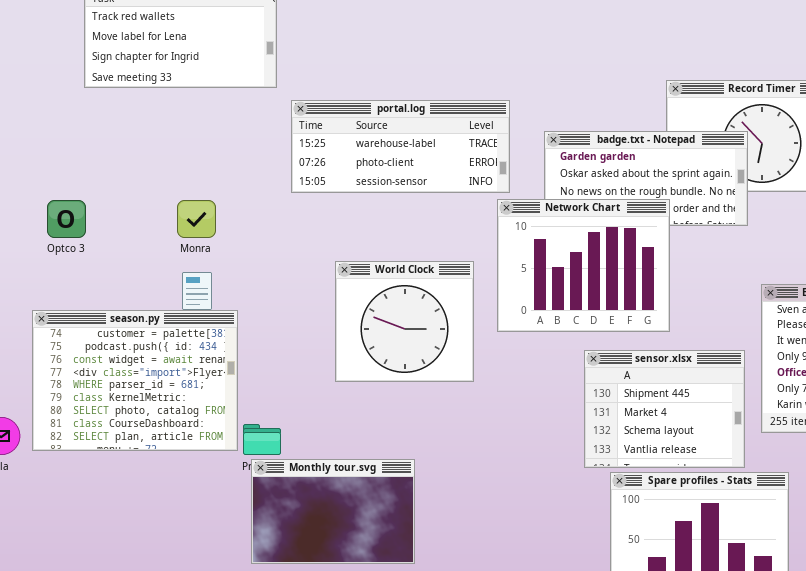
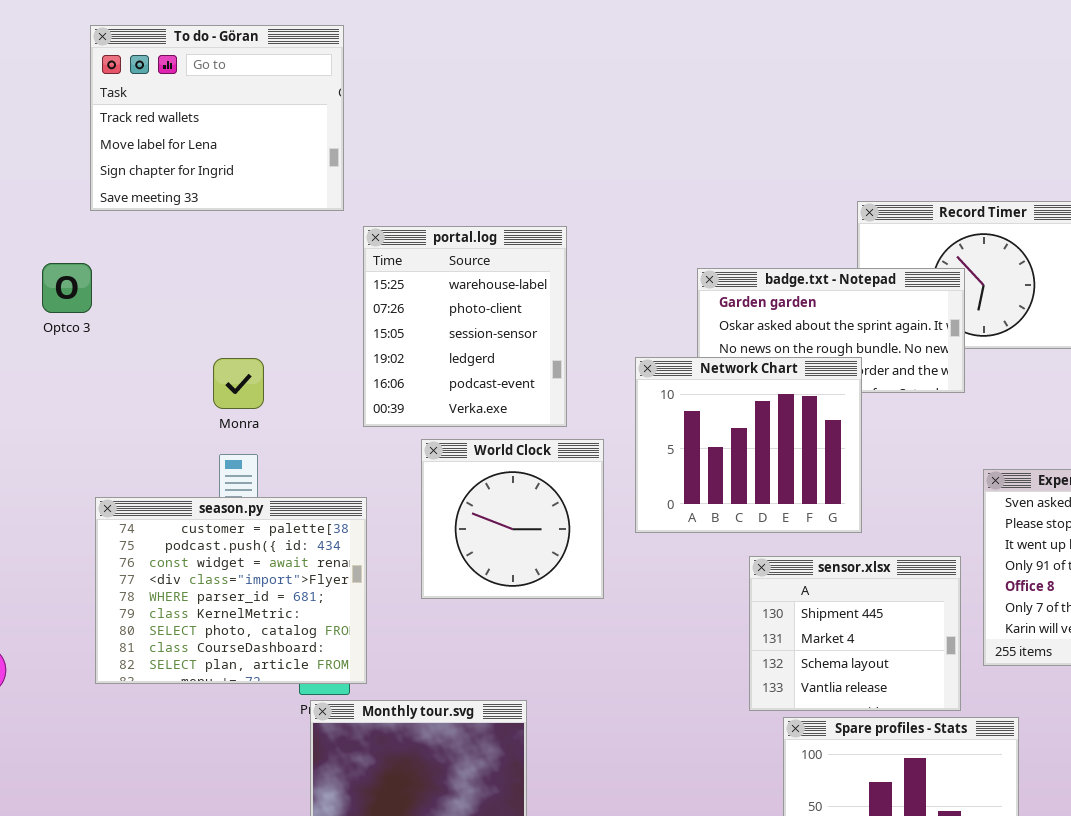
portal.log: [291,100,510,193] -> [363,226,567,427], resized
Optco 3: [47,200,86,238] -> [42,263,92,313], moved
season.py: [32,310,238,451] -> [95,497,367,684], moved

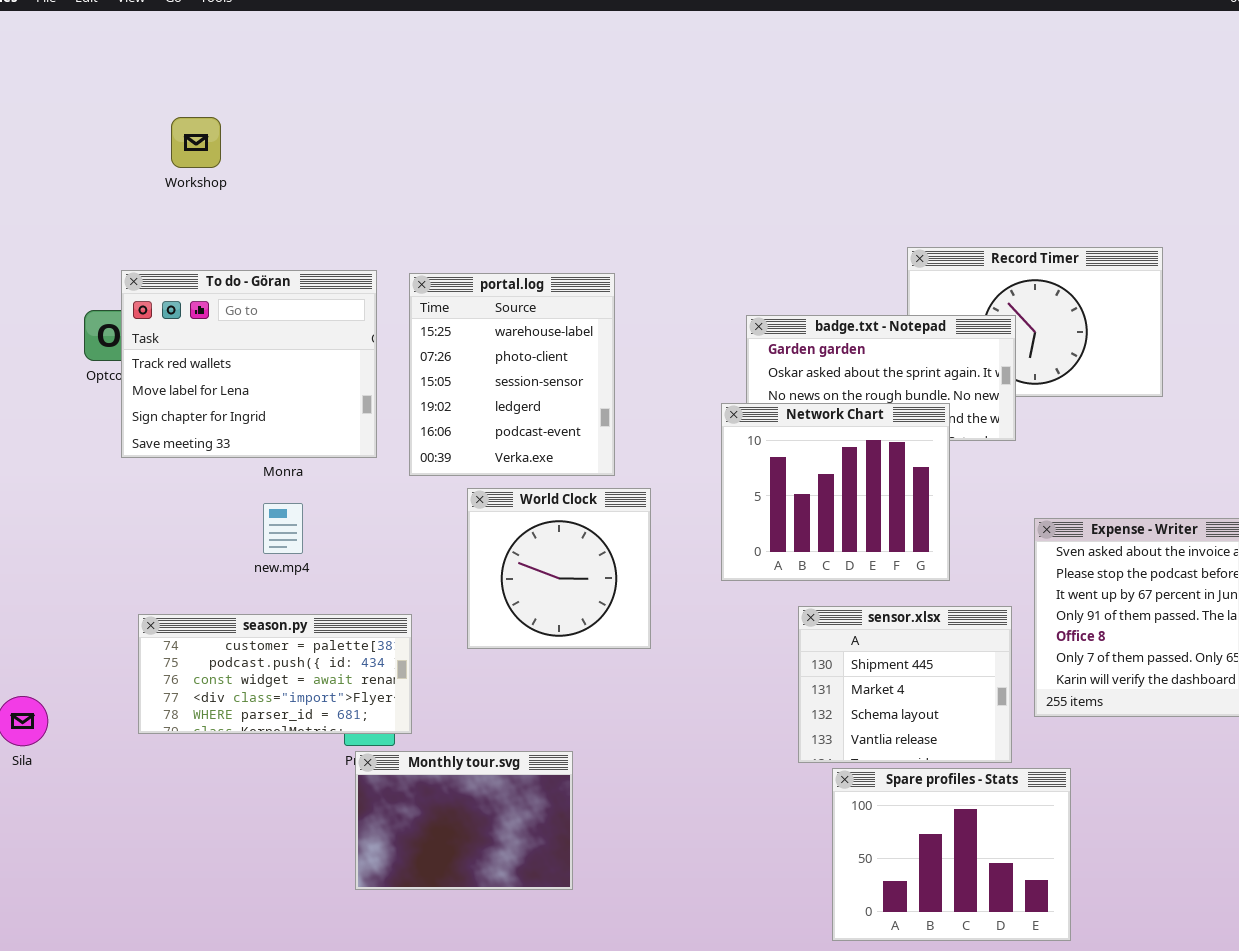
To do - Göran: [90,25,344,211] -> [121,270,377,458], moved
Network Chart: [635,357,862,533] -> [721,403,950,581], moved
season.py: [95,497,367,684] -> [138,614,412,734], resized

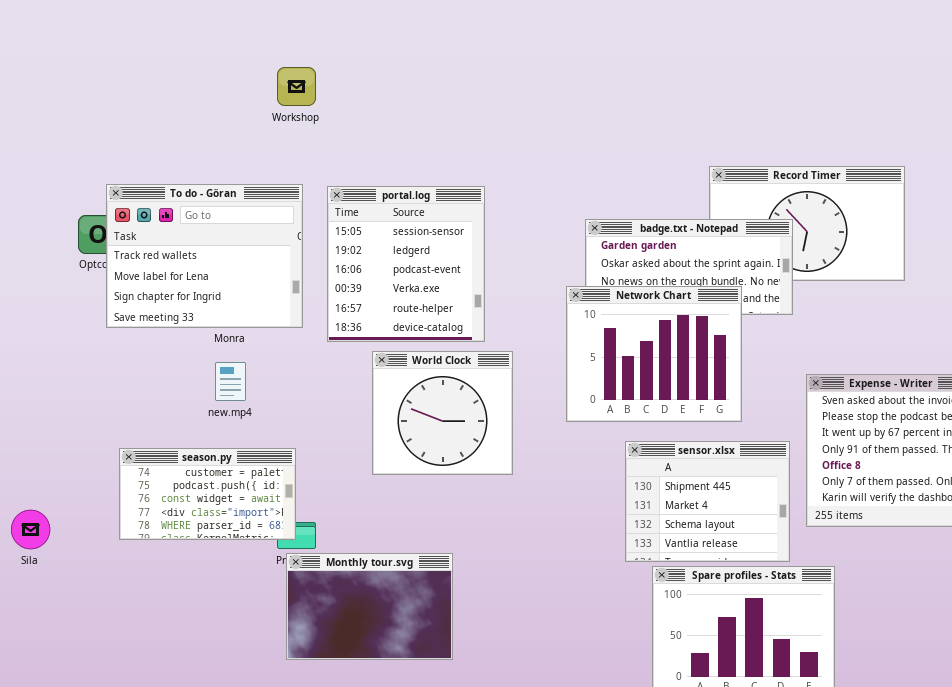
Workshop: [171,117,221,168] -> [277,67,316,106], moved
portal.log: [409,273,615,476] -> [327,186,485,342], scrolled down 2 rows
season.py: [138,614,412,734] -> [119,448,296,540], resized

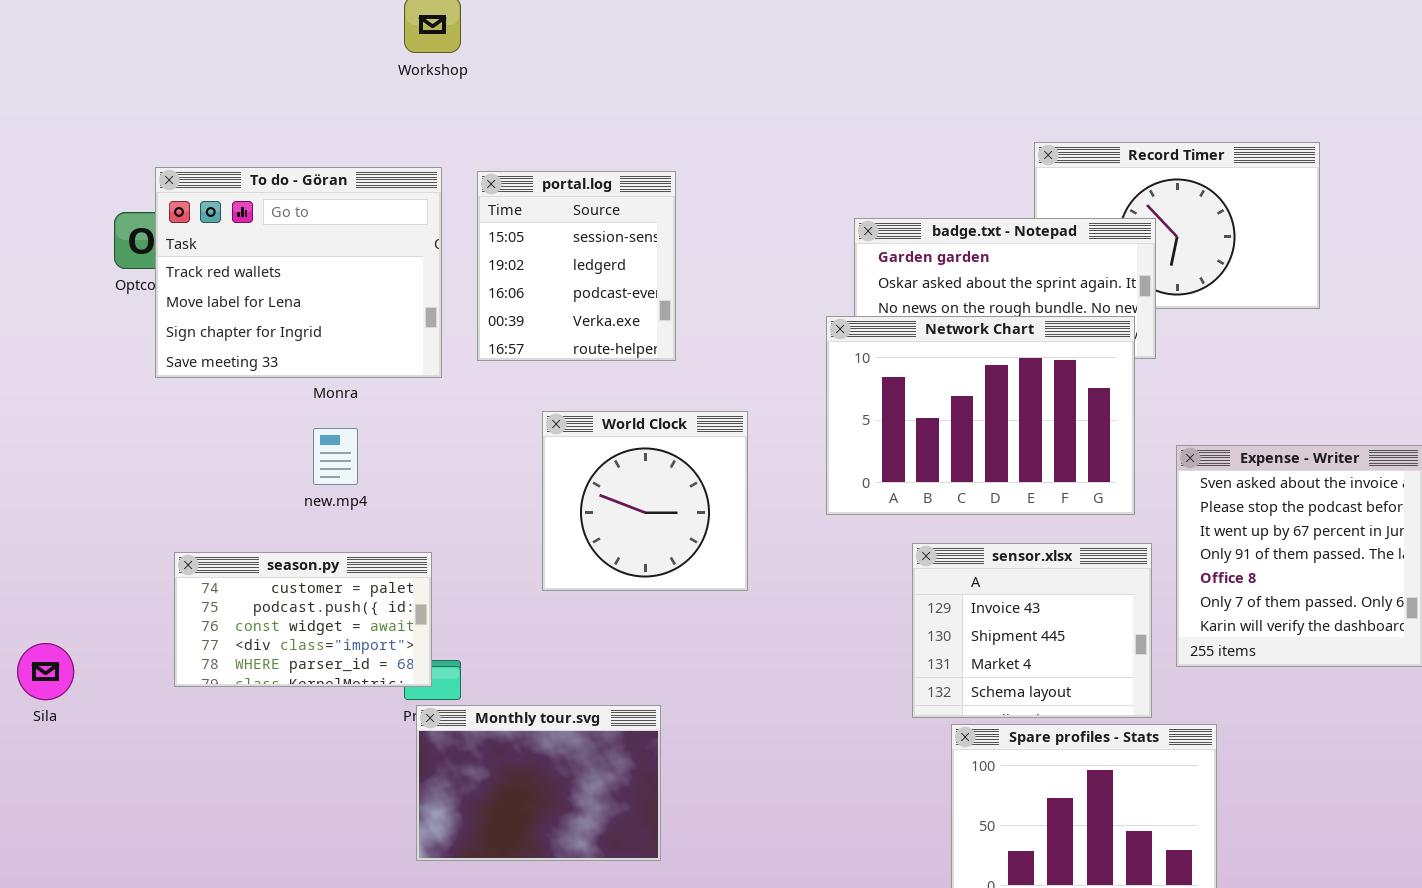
portal.log: [327,186,485,342] -> [477,171,676,361], resized
Network Chart: [566,286,742,422] -> [826,316,1135,515], resized
sensor.xlsx: [625,441,790,562] -> [912,543,1152,718], scrolled up 1 row

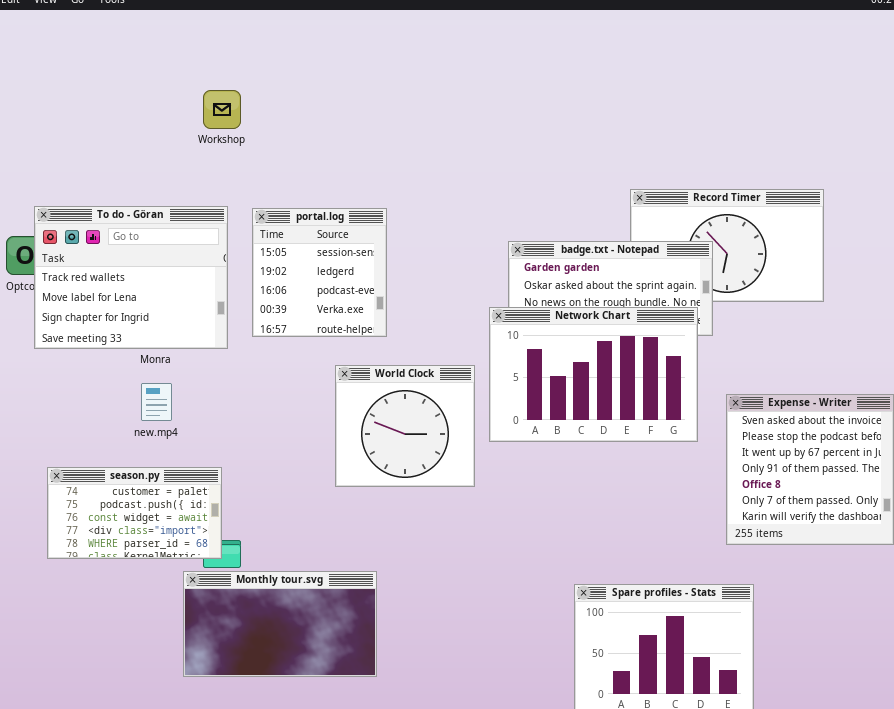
World Clock: [542,411,748,591] -> [335,365,475,487], moved
sensor.xlsx: [912,543,1152,718] -> none, closed
Monthly tour.svg: [416,705,661,861] -> [183,571,377,677], resized

